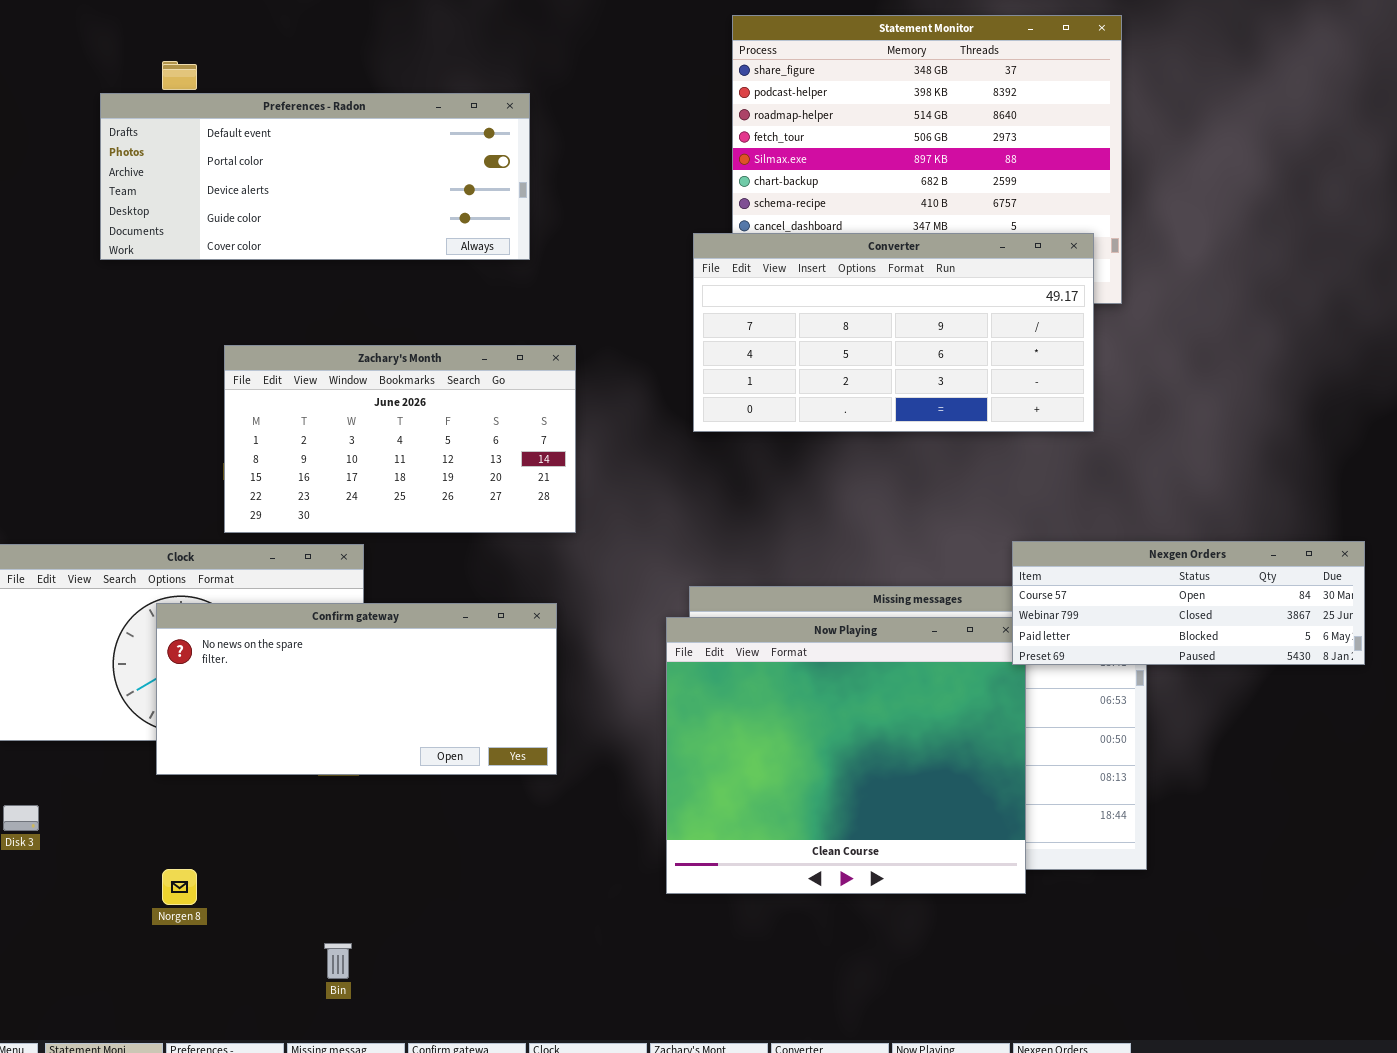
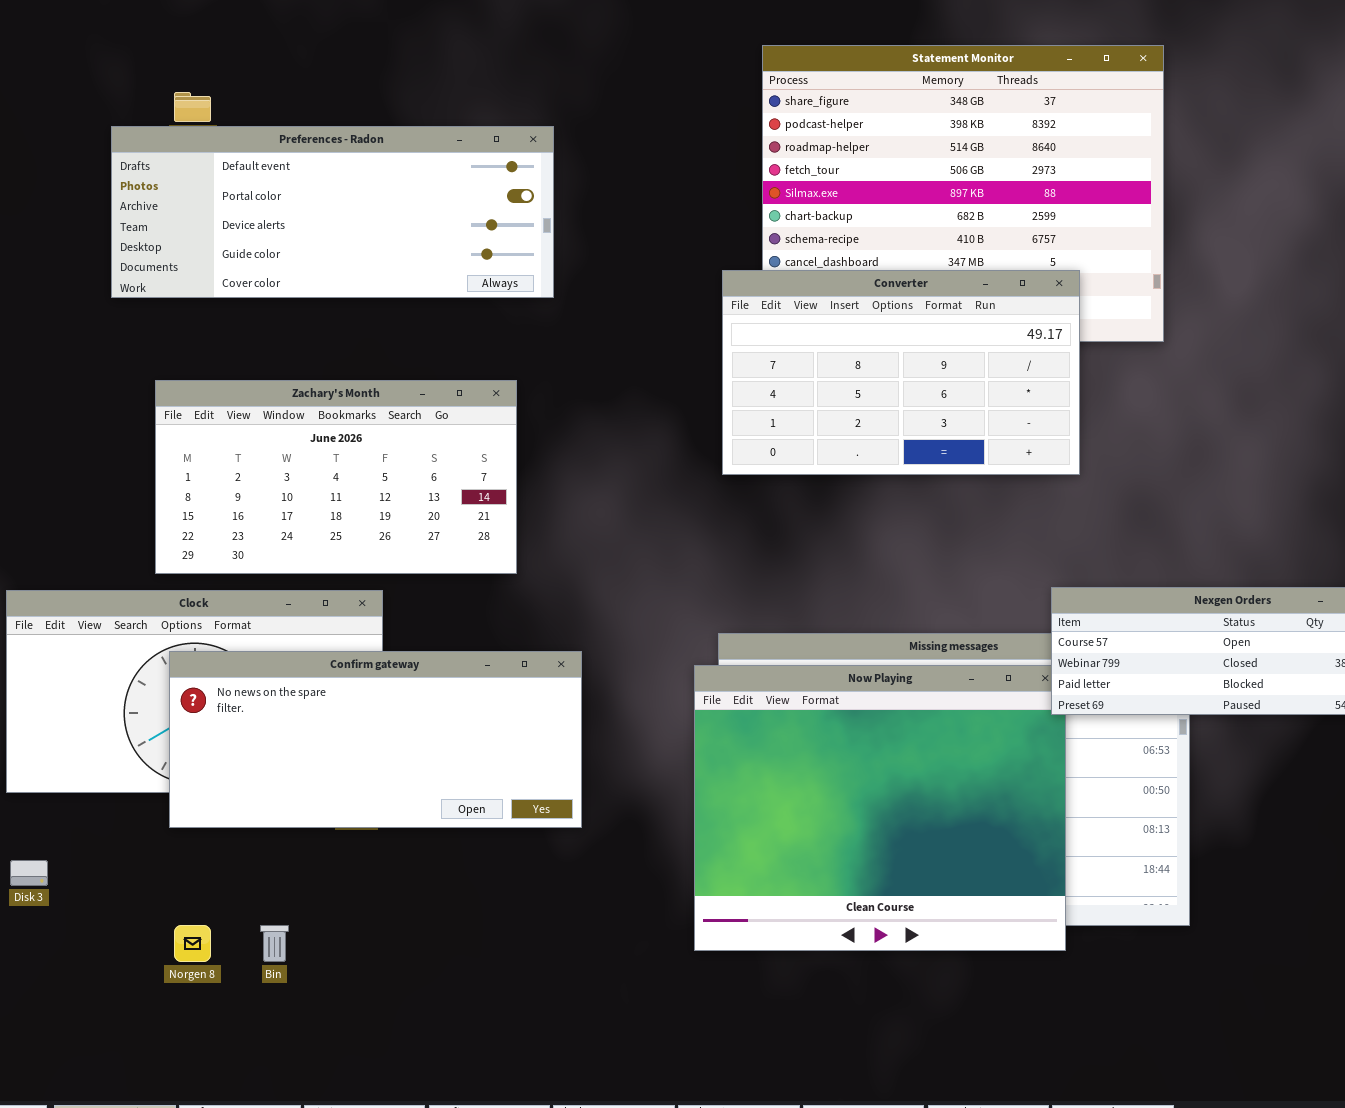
Converter: [693,233,1094,432] -> [722,270,1080,475], resized
Zachary's Month: [224,345,576,533] -> [155,380,517,574], moved
Bin: [324,943,352,979] -> [260,925,289,962], moved

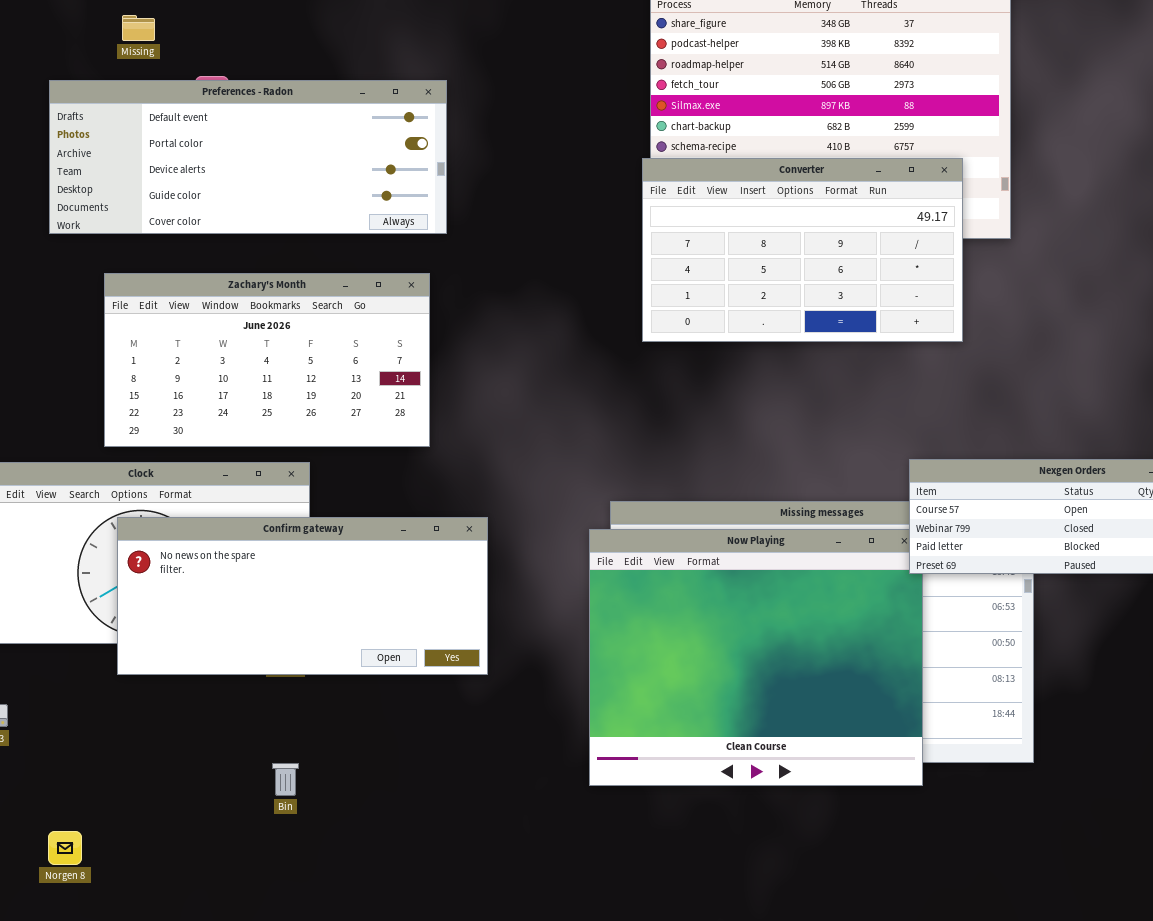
Preferences - Radon: [111,126,554,298] -> [49,80,447,234], moved
Converter: [722,270,1080,475] -> [642,158,963,342], moved
Norgen 8: [174,925,211,962] -> [48,831,82,865], moved
Bin: [260,925,289,962] -> [272,763,299,796], moved

